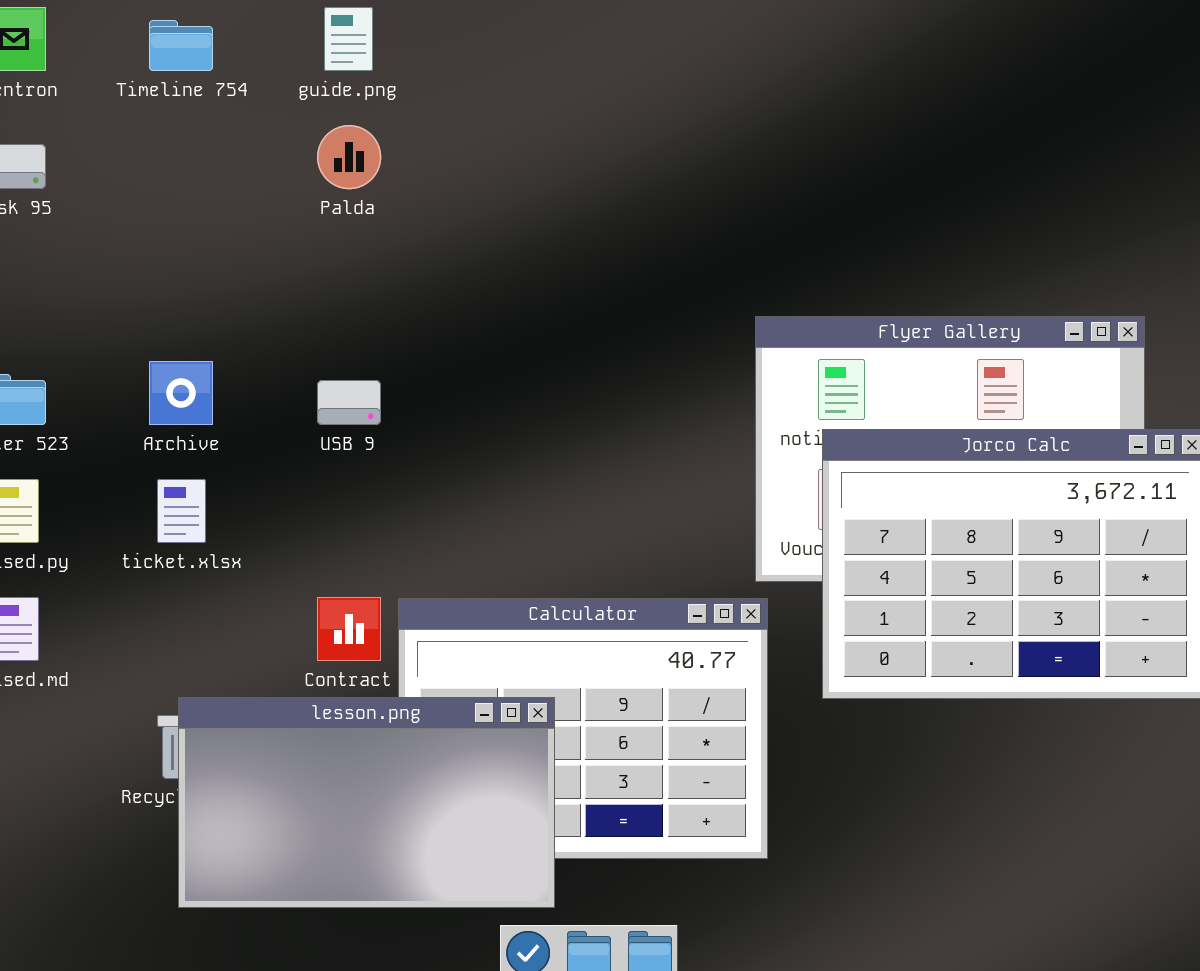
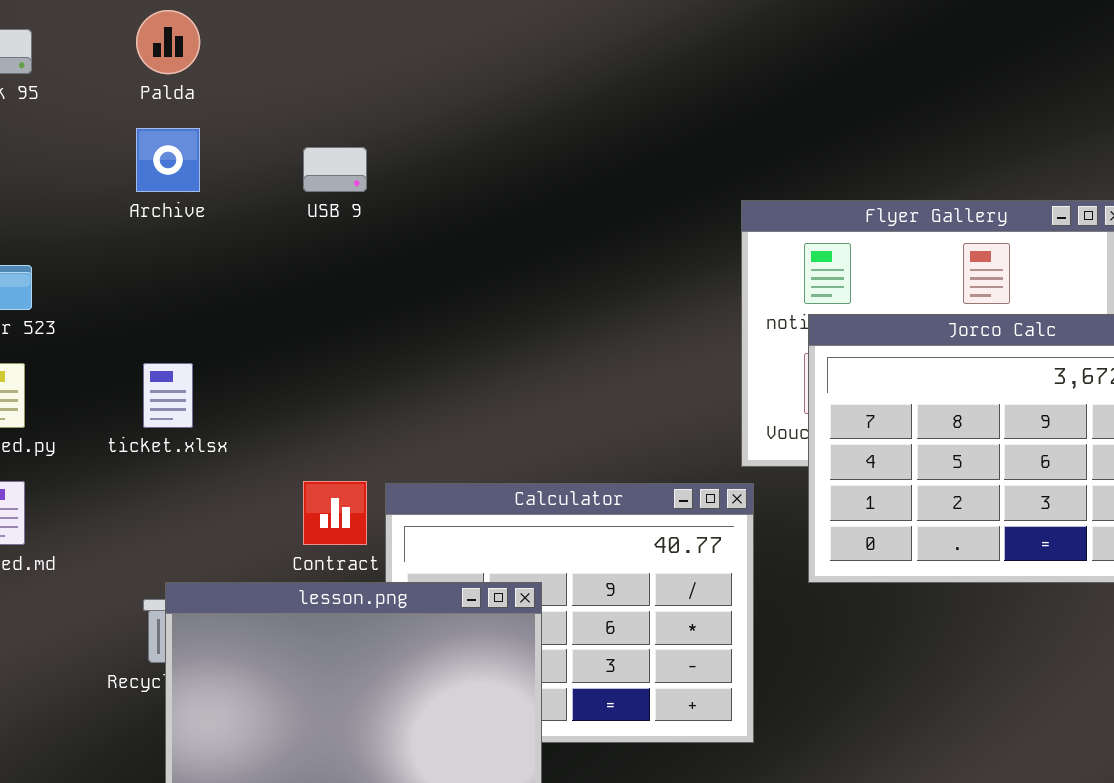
Palda: [317,125,381,189] -> [136,10,200,74], moved
Archive: [149,361,213,425] -> [136,128,200,192], moved
USB 9: [317,380,381,425] -> [303,147,367,192], moved

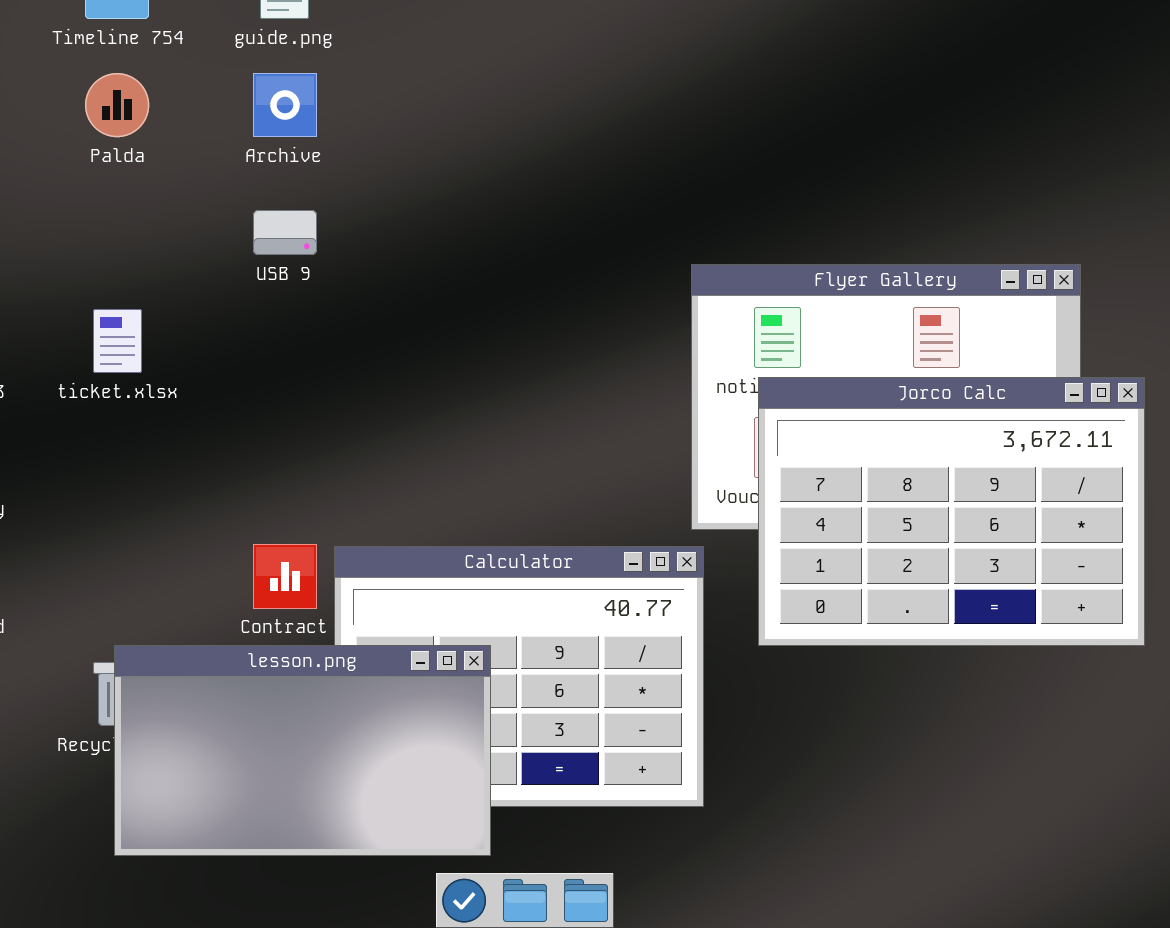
Archive: [136,128,200,192] -> [253,73,317,137], moved
ticket.xlsx: [143,363,193,428] -> [93,309,142,373], moved

